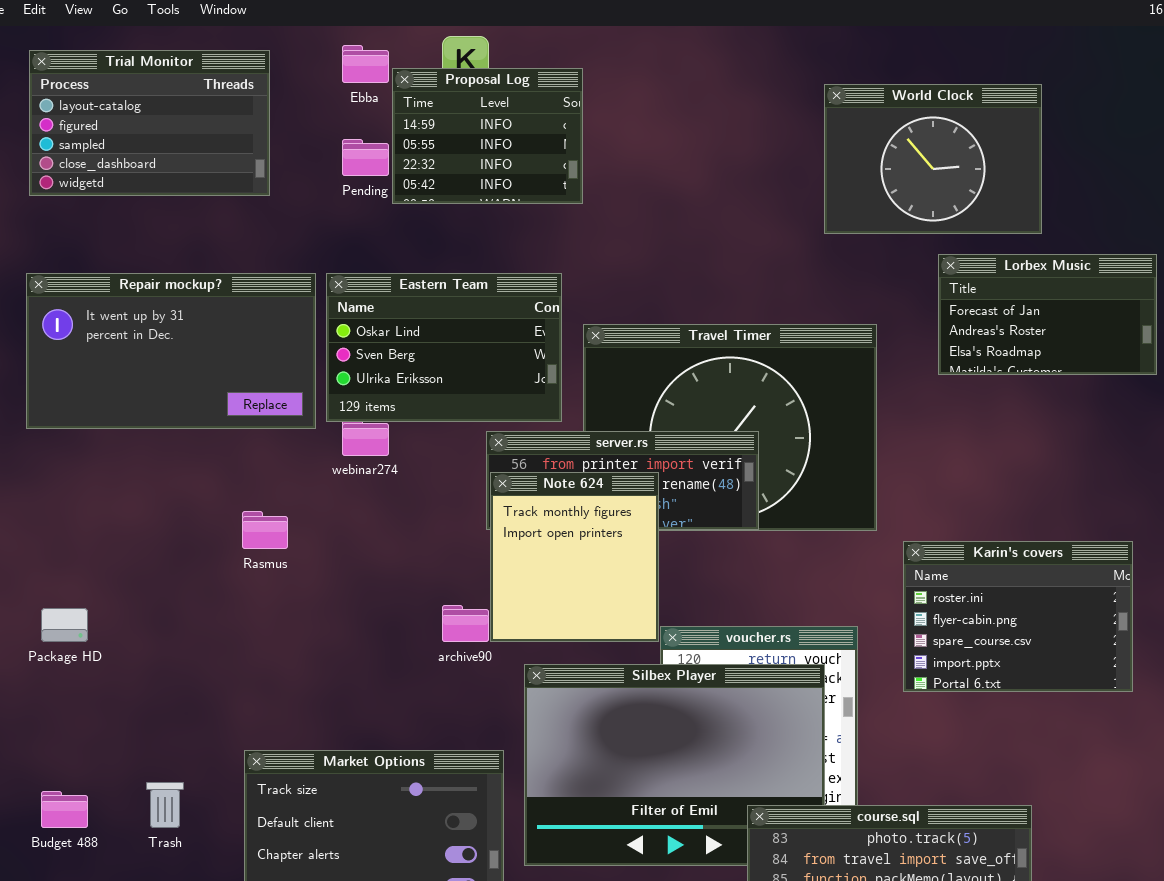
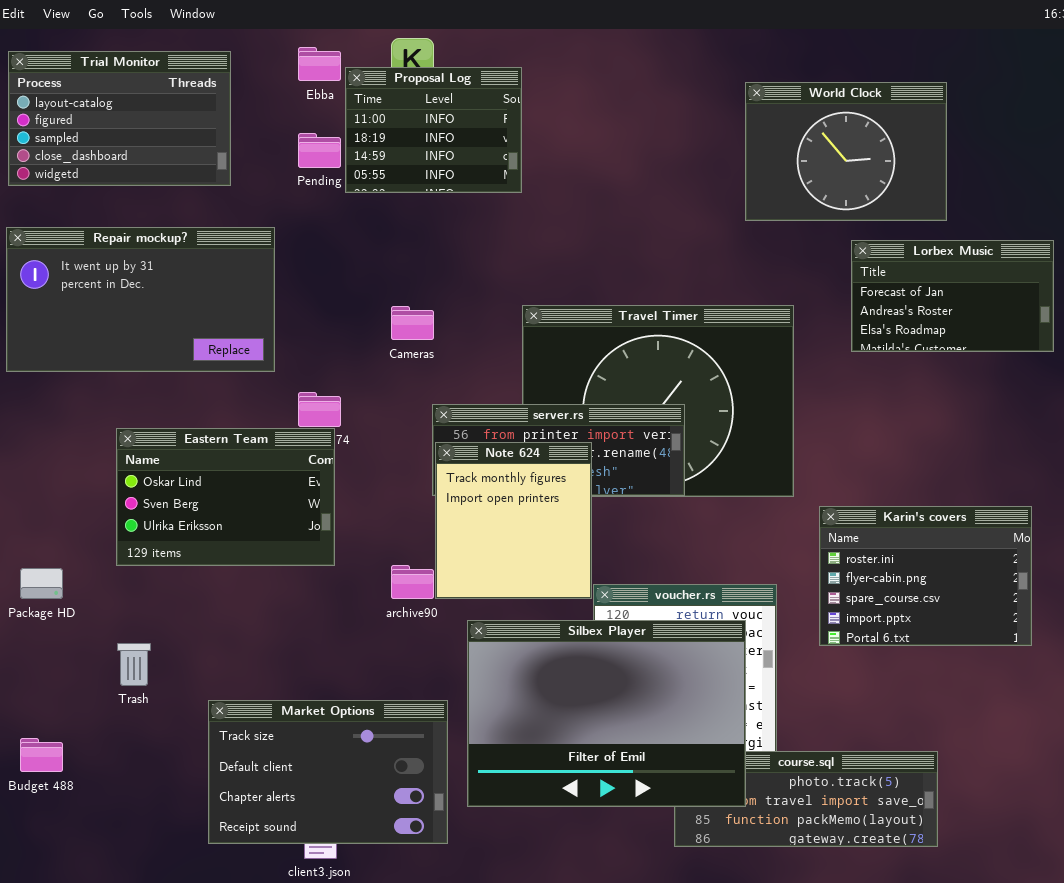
Proposal Log: [392,68,583,204] -> [345,67,522,193], scrolled up 2 rows
Repair mockup?: [26,273,316,429] -> [6,227,275,372], moved
Eastern Team: [326,273,562,422] -> [116,428,335,566], moved
Silbex Player: [524,664,825,866] -> [467,620,746,807], raised
Trash: [146,782,184,828] -> [117,643,151,686], moved

